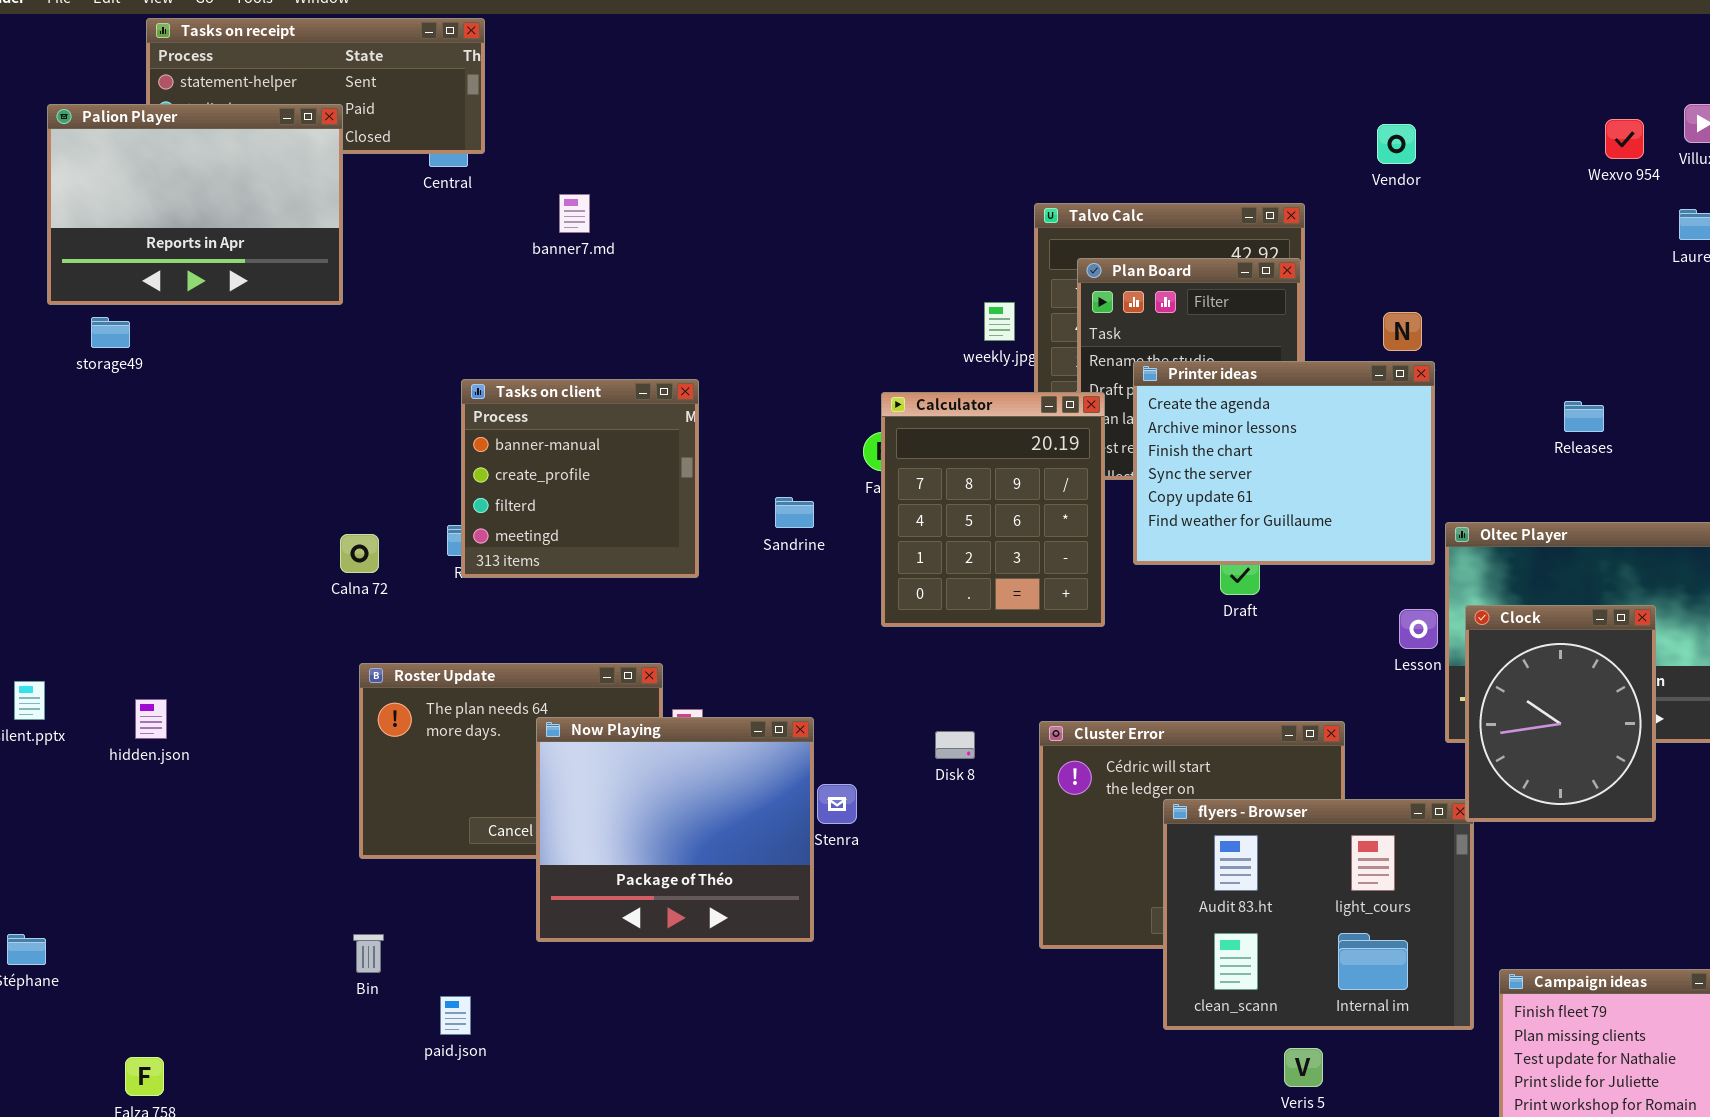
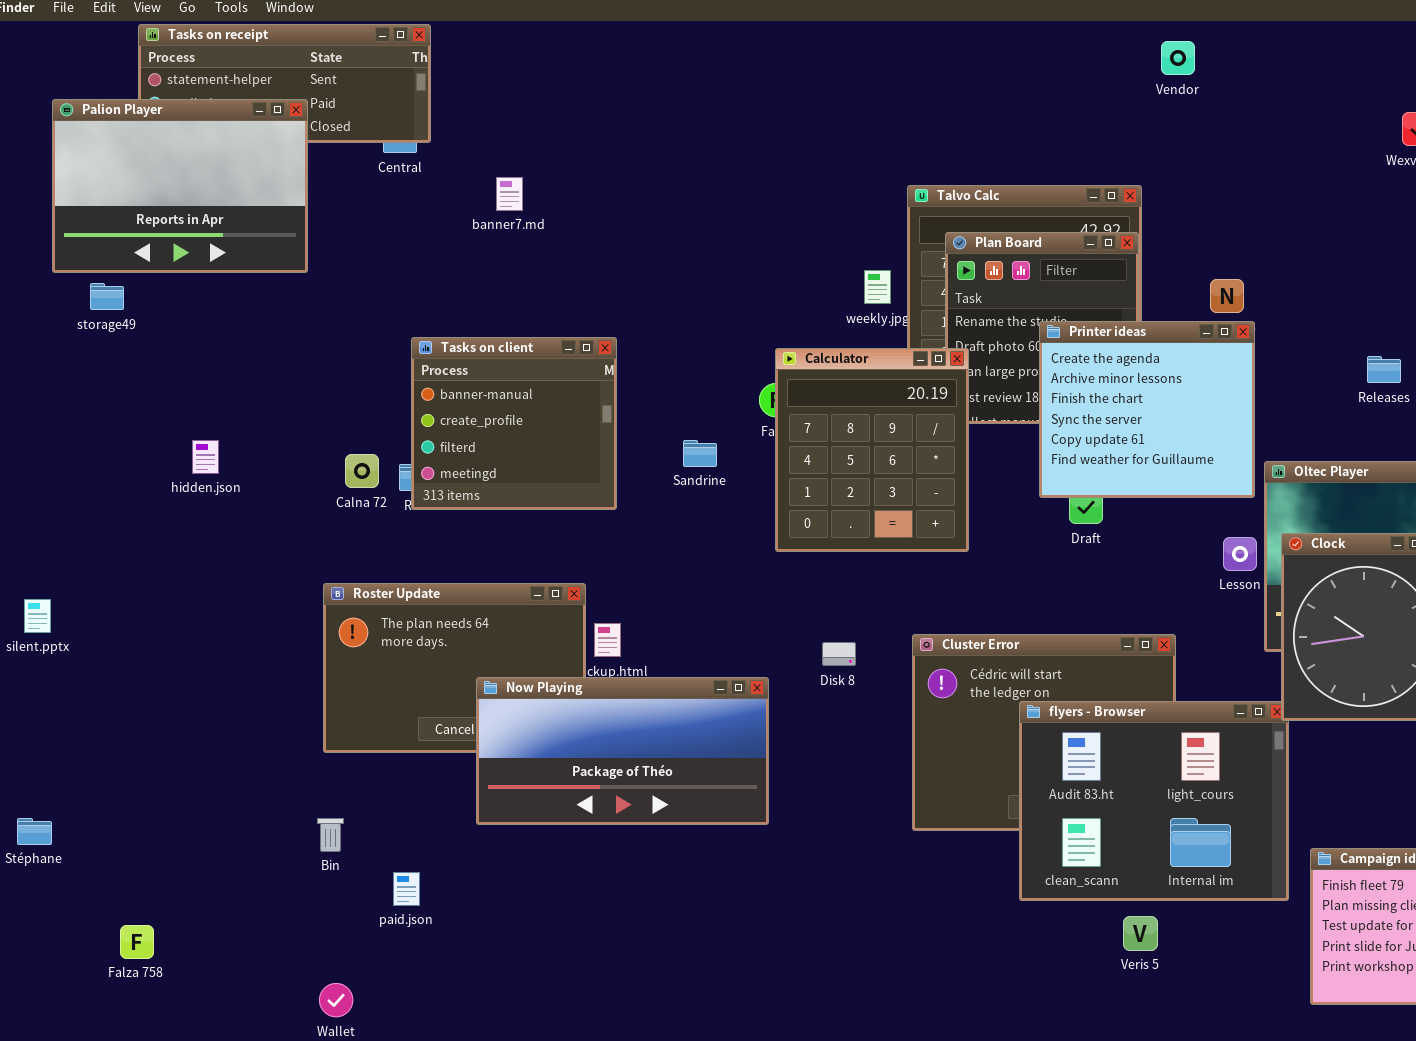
Vendor: [1377,124,1416,164] -> [1161,41,1195,75], moved
Printer ideas: [1133,361,1435,565] -> [1039,321,1255,498], resized
Calna 72: [340,534,379,573] -> [345,454,379,488], moved
hidden.json: [135,699,167,739] -> [192,440,219,474], moved
Now Playing: [536,717,814,942] -> [476,677,769,825], resized

